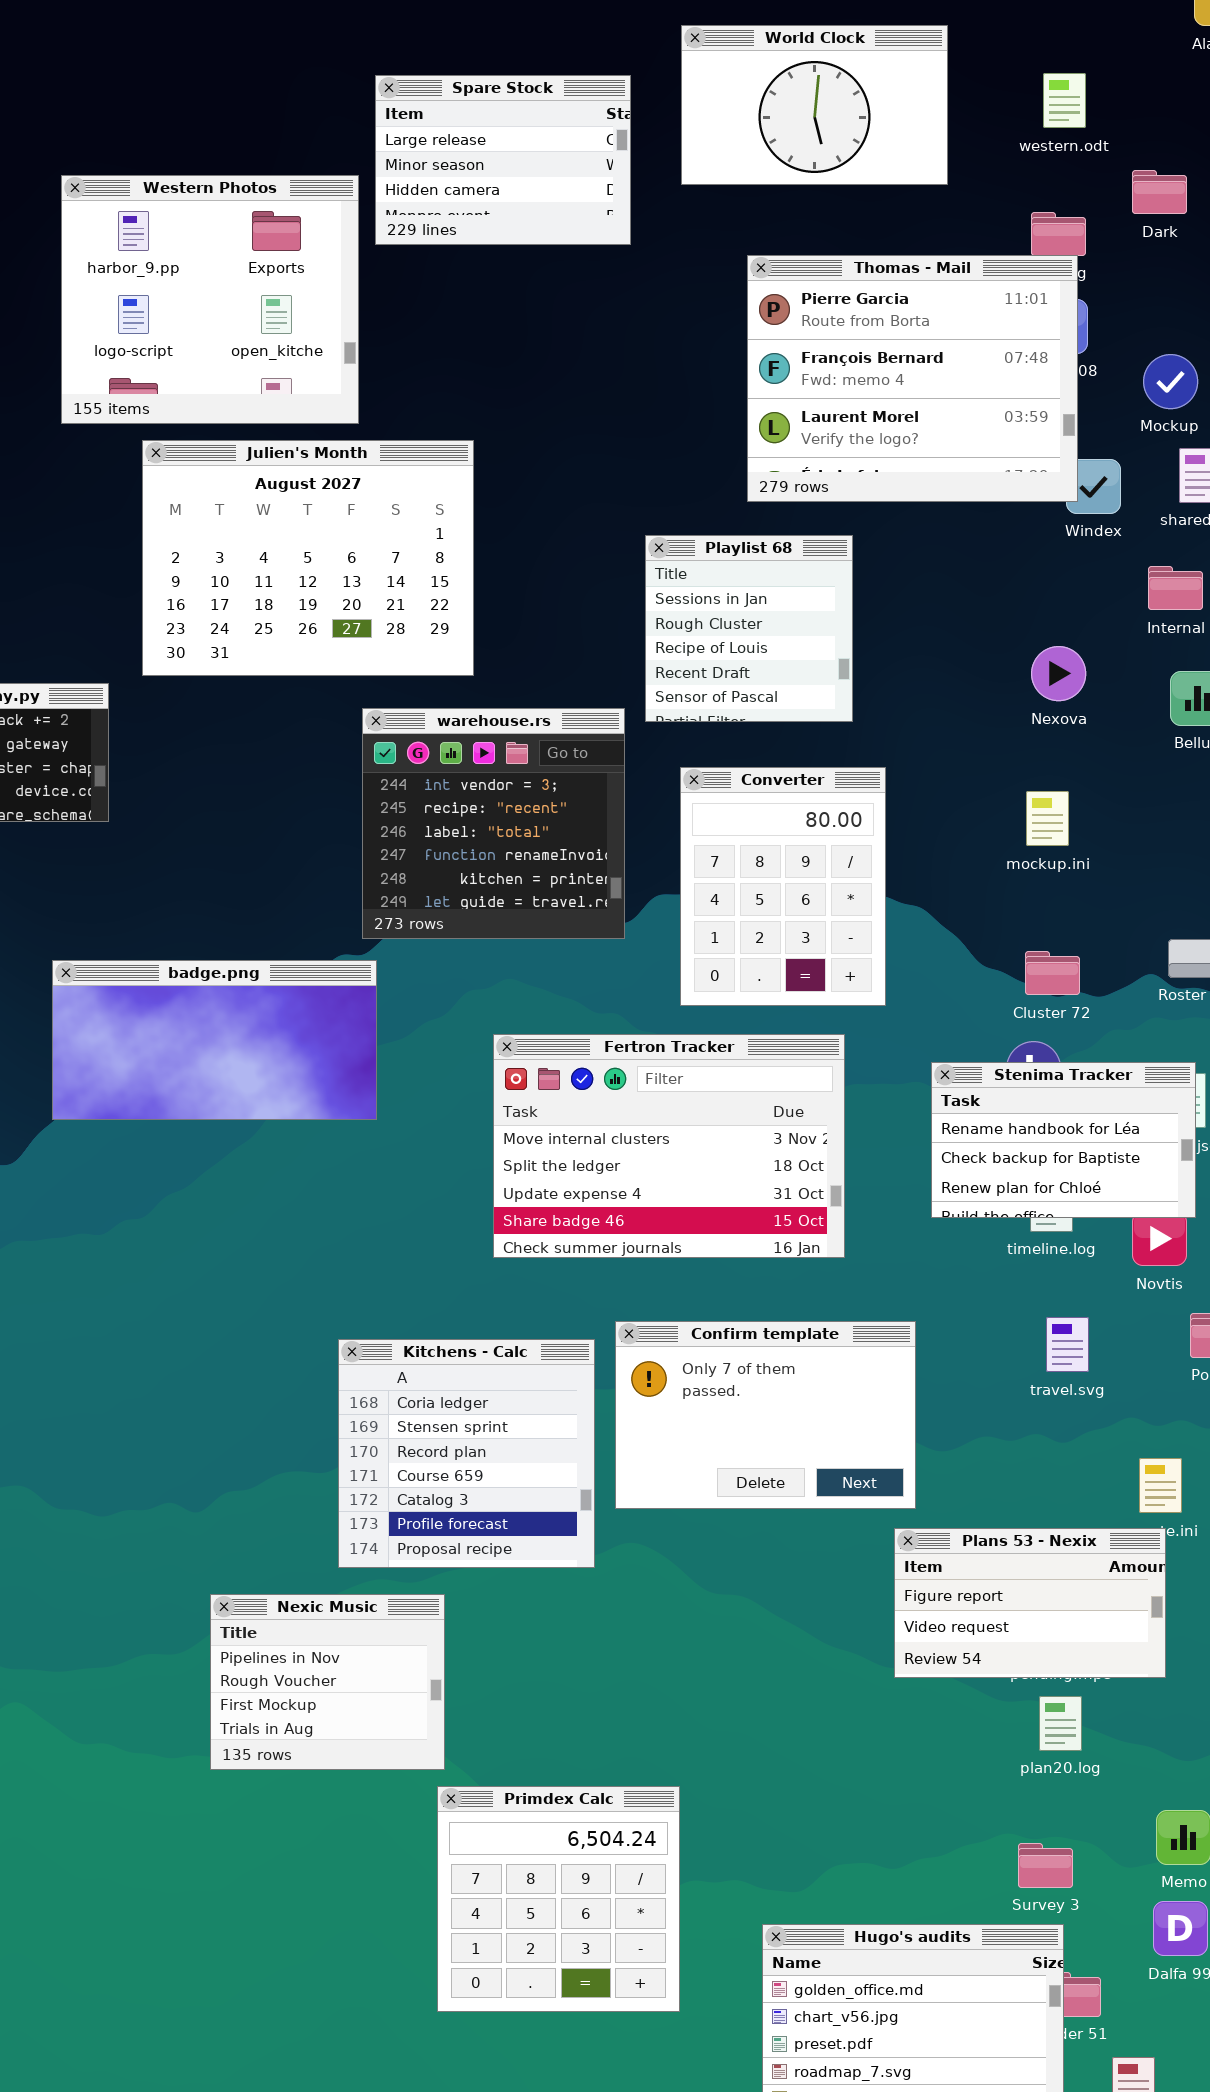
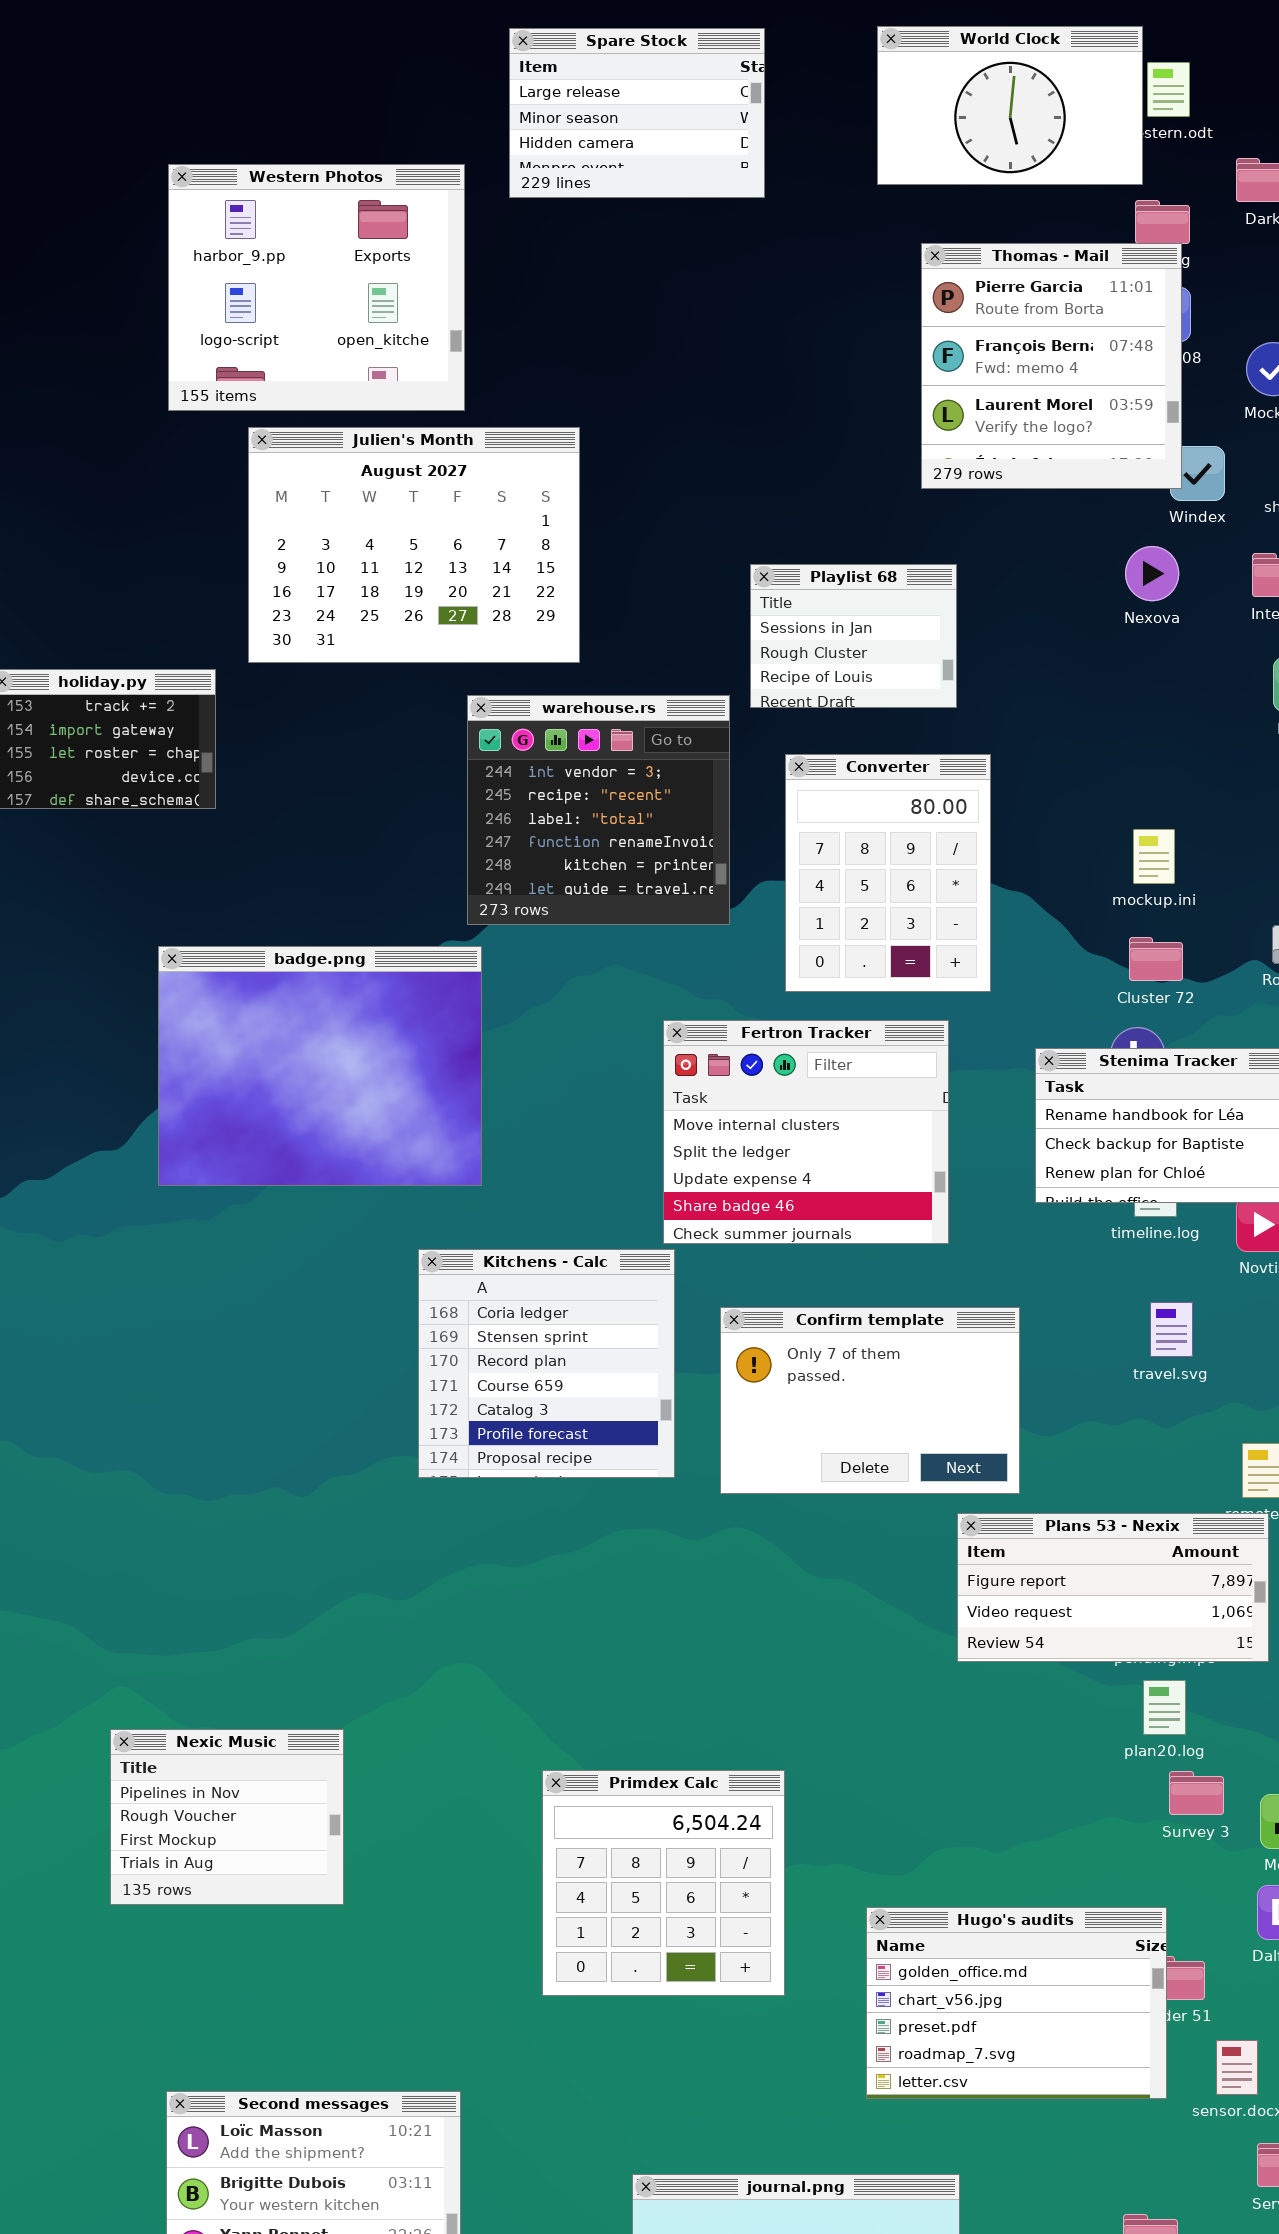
World Clock: [681,25,948,185] -> [877,26,1143,185], moved
Spare Stock: [375,75,631,245] -> [509,28,765,198], moved
Thomas - Mail: [747,255,1078,502] -> [921,243,1182,489], resized
Playlist 68: [645,535,853,722] -> [750,564,957,708], resized
Nexova: [1031,646,1086,701] -> [1125,546,1179,601], moved
mockup.ini: [1026,791,1069,846] -> [1133,829,1175,884], moved
badge.png: [52,960,377,1120] -> [158,946,482,1186], resized
Fertron Tracker: [493,1034,845,1258] -> [663,1020,949,1244], resized
Kitchens - Calc: [338,1339,595,1568] -> [418,1249,675,1478], moved
Plans 53 - Nexix: [894,1528,1166,1678] -> [957,1513,1269,1662], resized
Nexic Music: [210,1594,445,1770] -> [110,1729,344,1905], moved
Survey 3: [1018,1843,1073,1888] -> [1169,1771,1224,1815], moved

